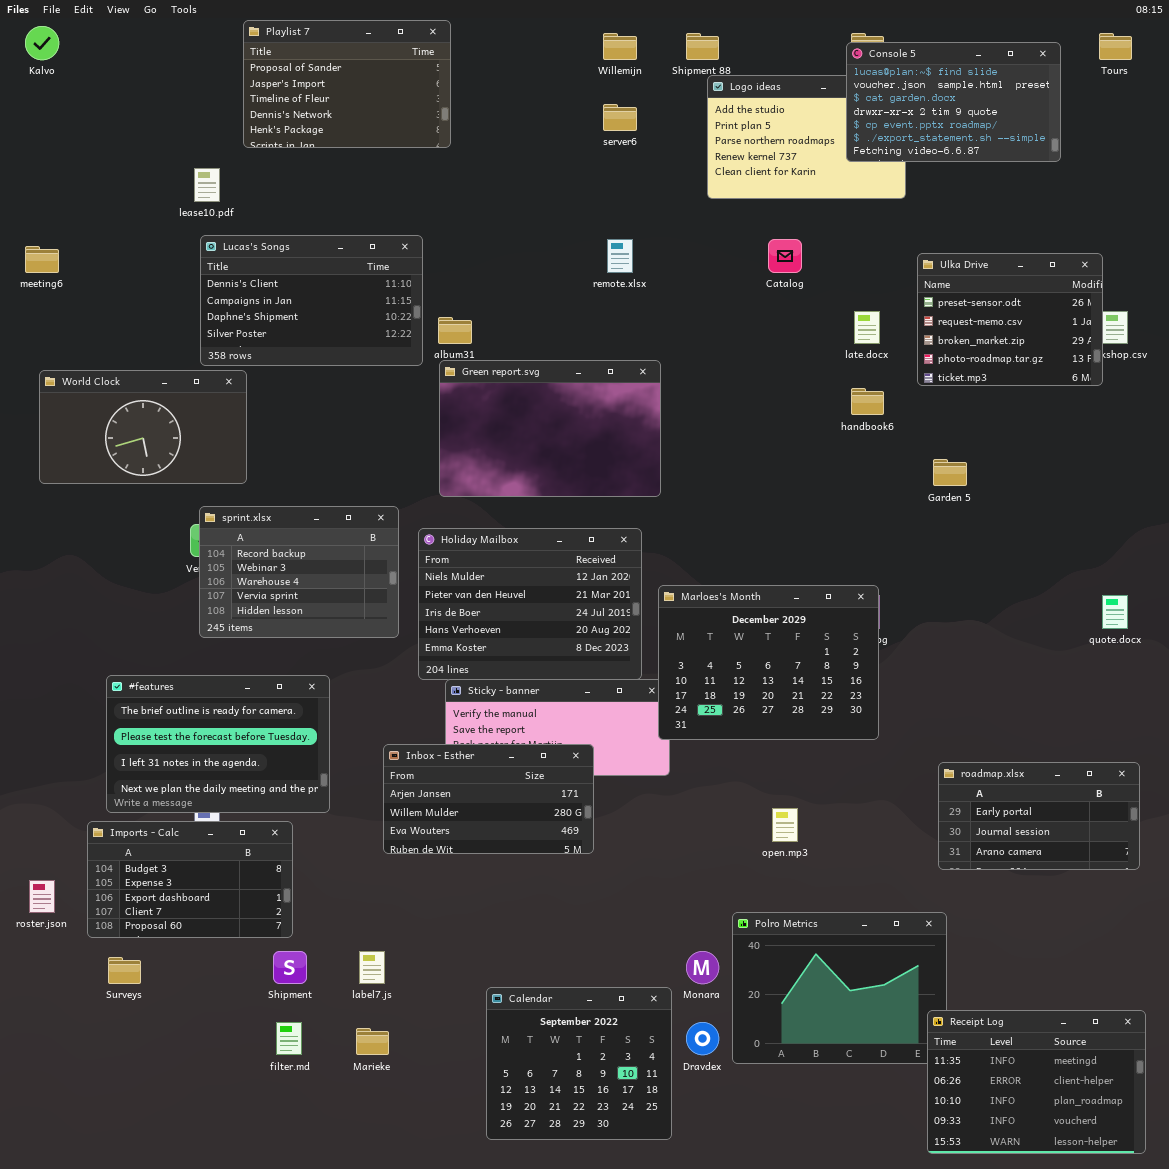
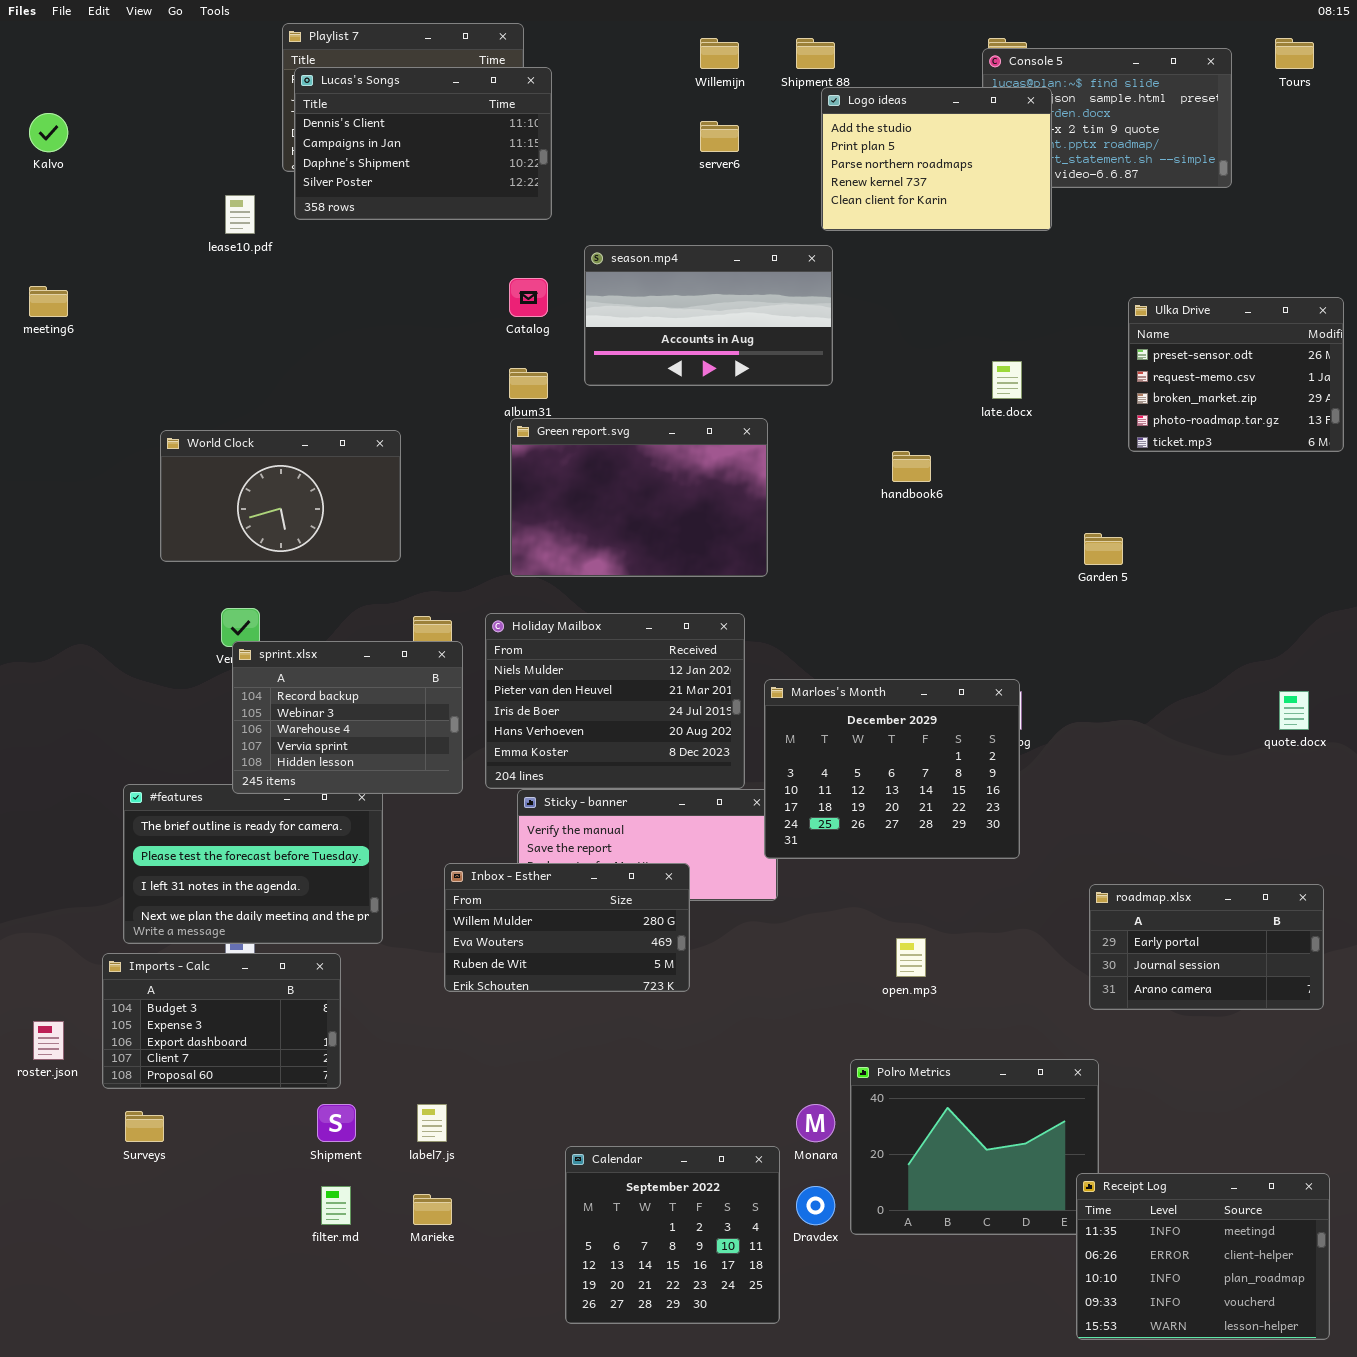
Kalvo: [25,26,59,60] -> [29,113,68,152], moved
Logo ideas: [707,75,906,199] -> [821,87,1052,231], raised
season.mp4: none -> [584,245,833,386], opened
Lucas's Songs: [200,235,423,366] -> [294,67,552,220], moved
Catalog: [768,239,802,273] -> [509,278,548,317], moved
Ulka Drive: [917,253,1103,386] -> [1128,297,1344,452], moved
World Clock: [39,370,247,484] -> [160,430,401,562], moved
handbook6: [851,388,884,415] -> [892,451,931,482], moved
sprint.xlsx: [199,506,399,638] -> [232,641,463,794], moved
Inbox - Esther: [383,744,594,854] -> [444,863,690,992], scrolled down 1 row

